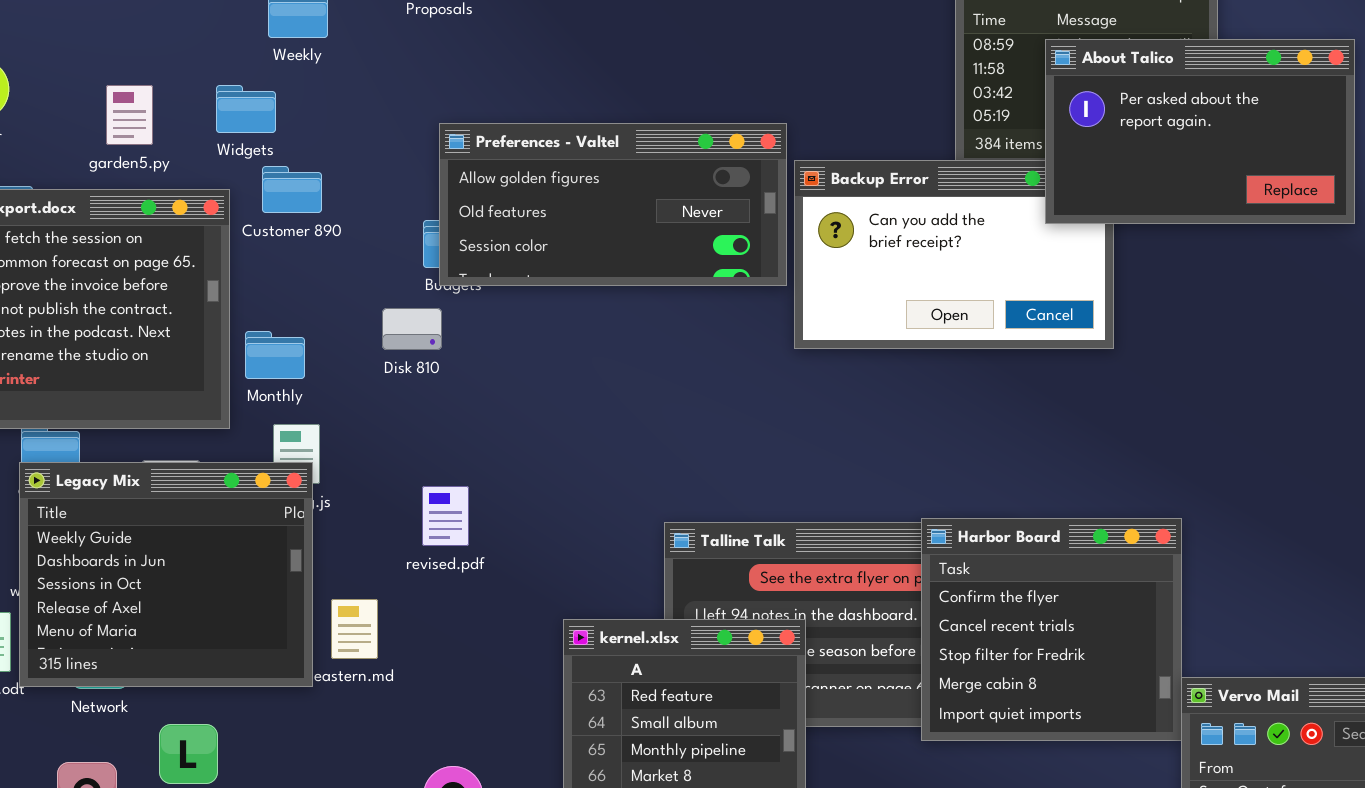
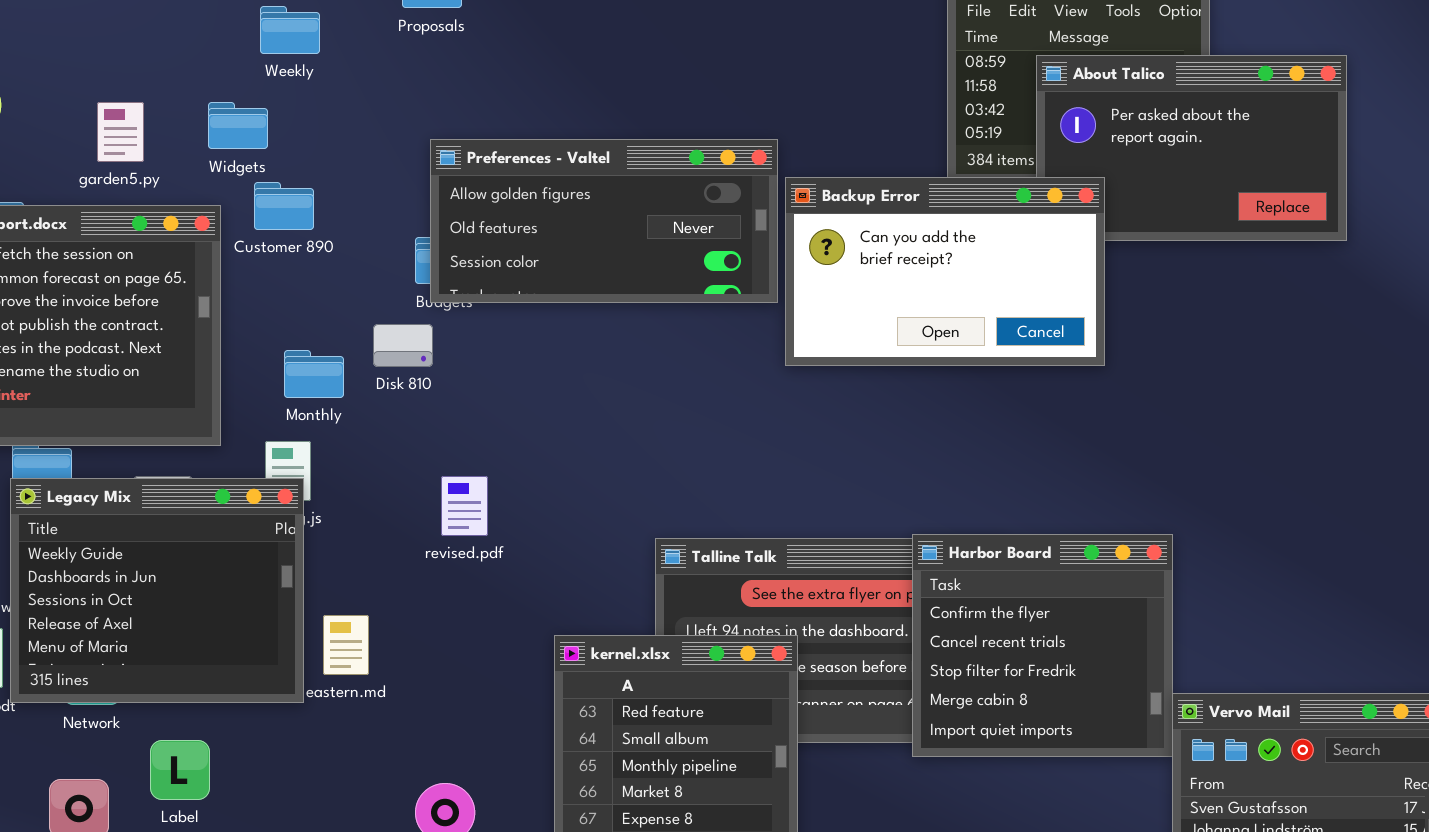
Backup Error: [794,160,1114,349] -> [785,177,1105,366], raised
Monthly: [245,331,305,379] -> [284,350,344,398], moved
revised.pdf: [422,486,469,546] -> [441,476,488,536], moved

